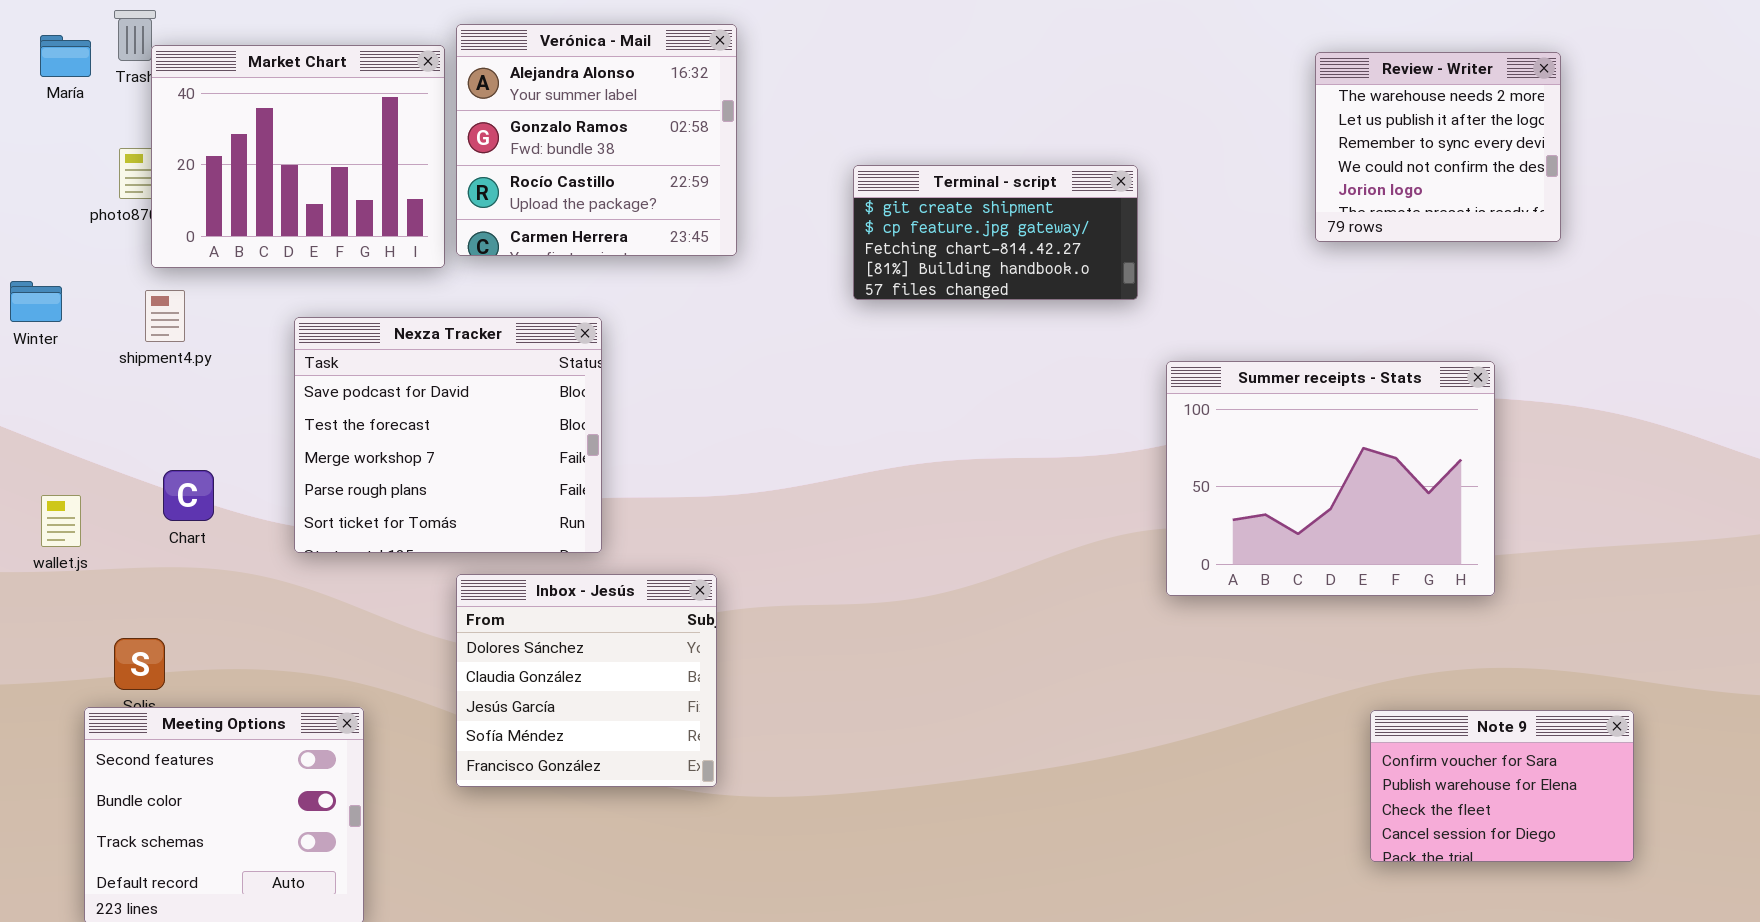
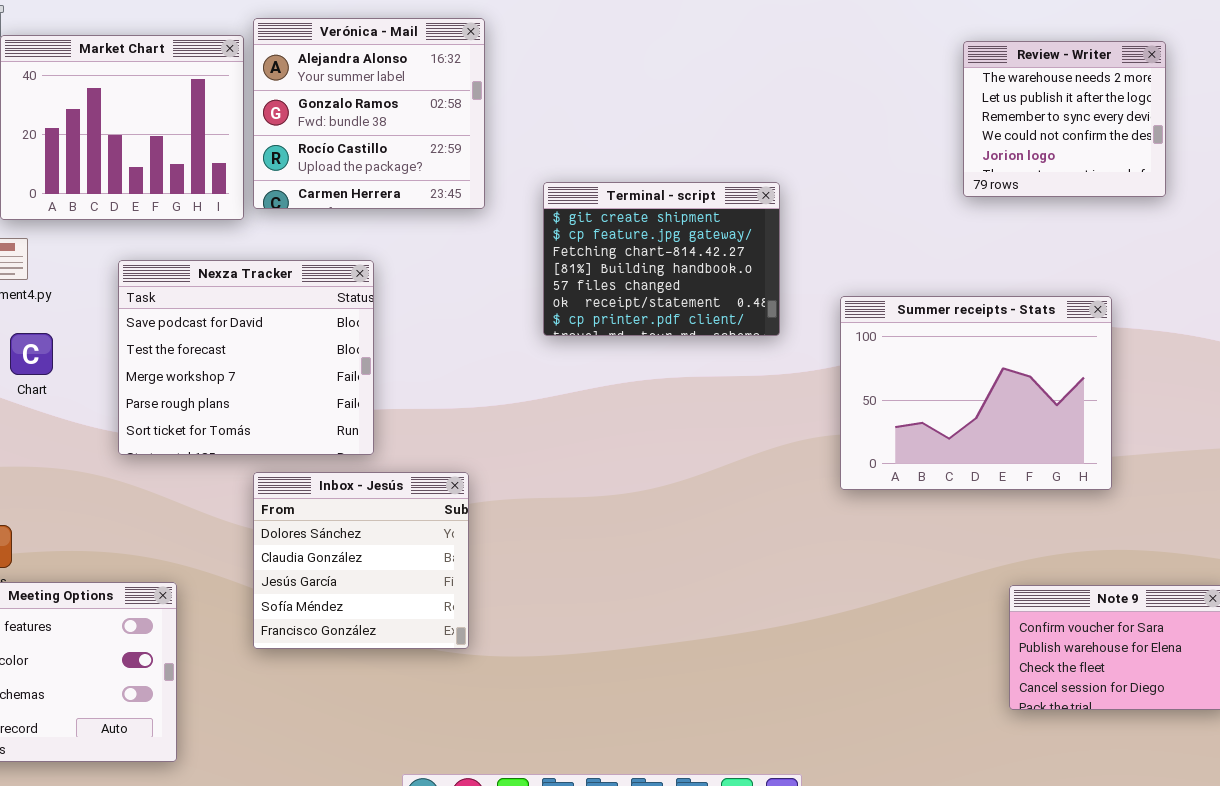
Terminal - script: [853,165,1138,300] -> [543,182,780,336], moved, resized
Chart: [163,470,214,521] -> [10,333,53,375], moved

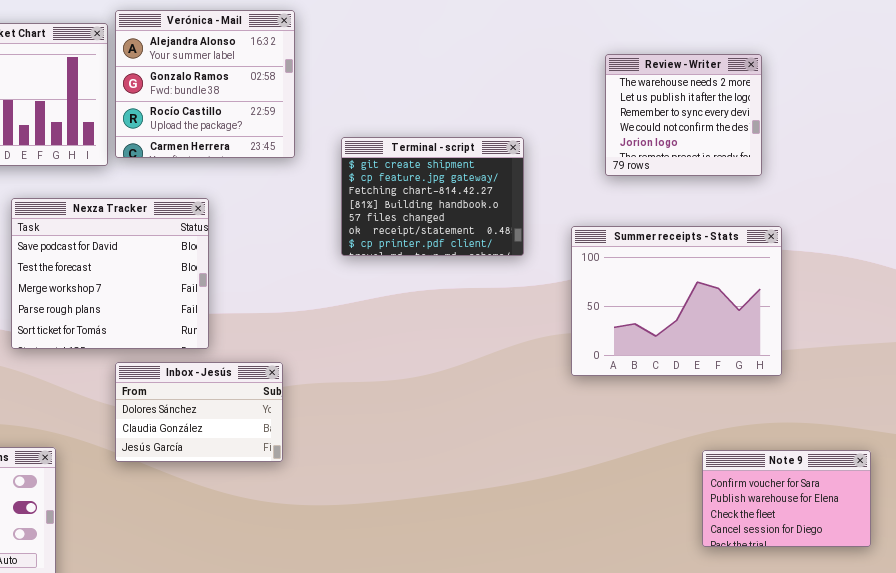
Review - Writer: [963,41,1166,197] -> [605,54,762,176], moved
Inbox - Jesús: [253,472,469,649] -> [115,362,283,462], resized

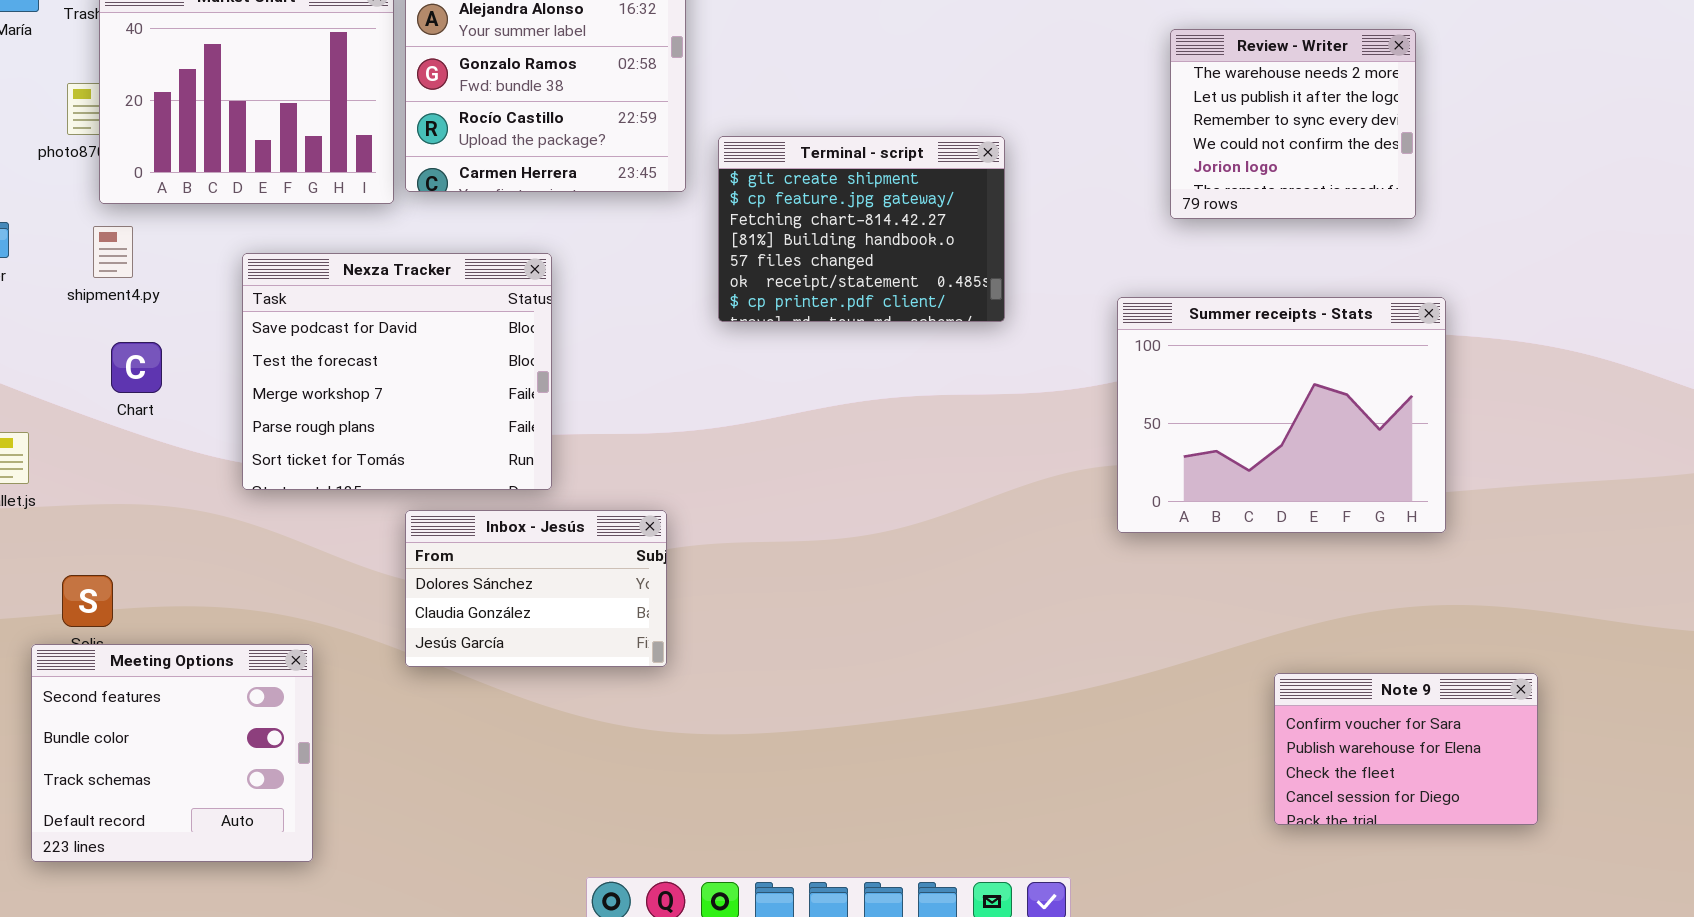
Terminal - script: [341,137,524,256] -> [718,136,1005,322], moved
Note 9: [702,450,871,547] -> [1274,673,1538,825], moved

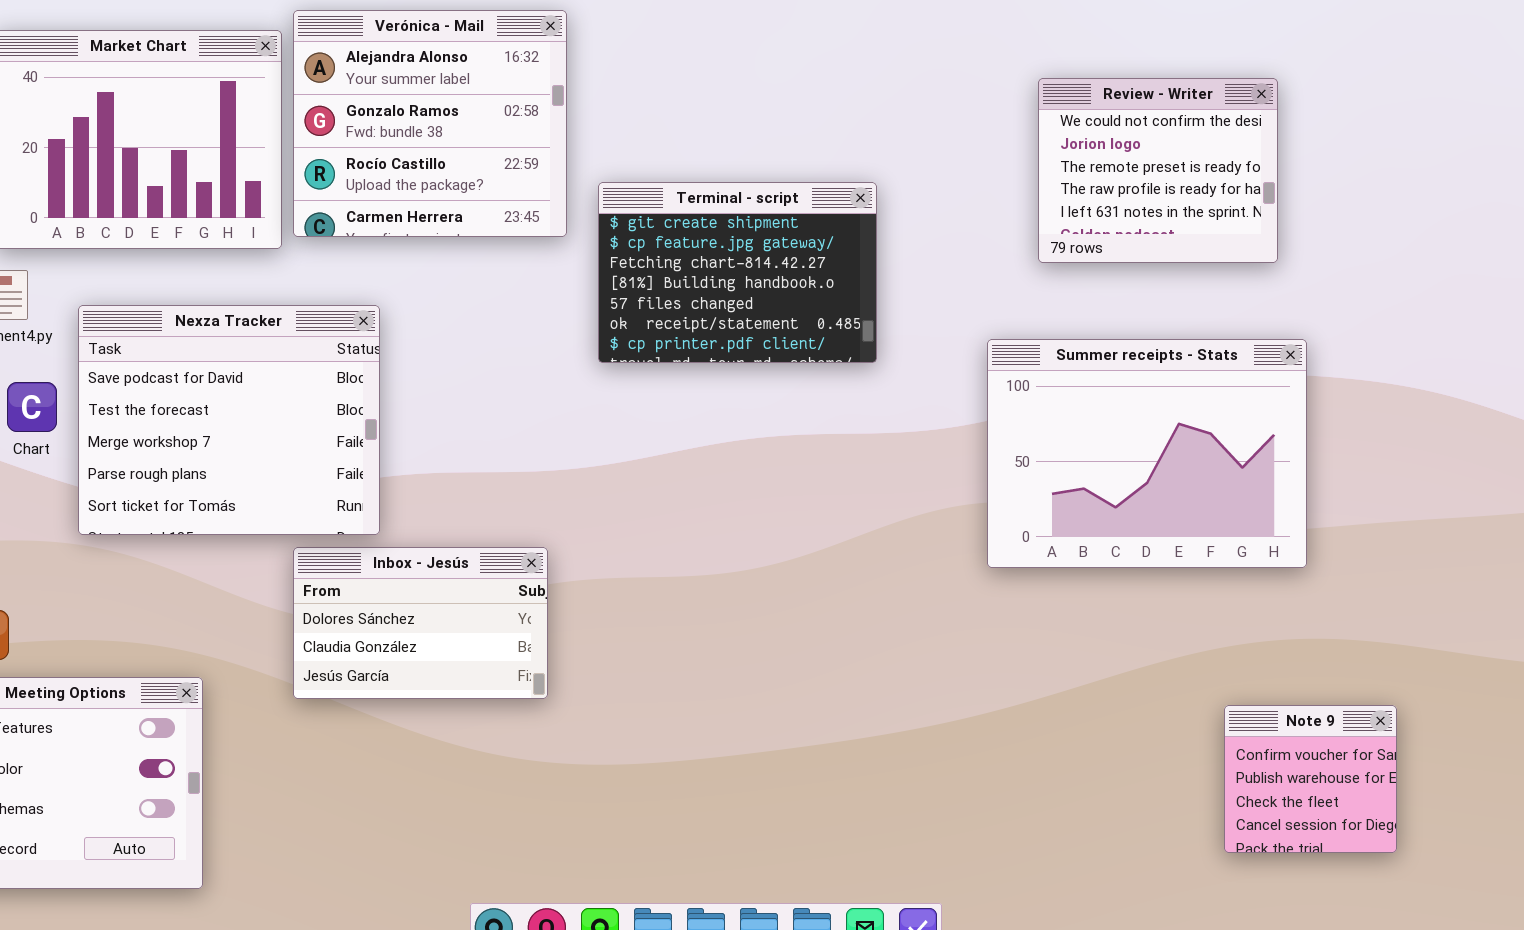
Review - Writer: [1170,29,1416,219] -> [1038,78,1278,263], scrolled down 3 rows
Nexza Tracker: [242,253,552,490] -> [78,305,380,535], moved
Note 9: [1274,673,1538,825] -> [1224,705,1397,853], resized

